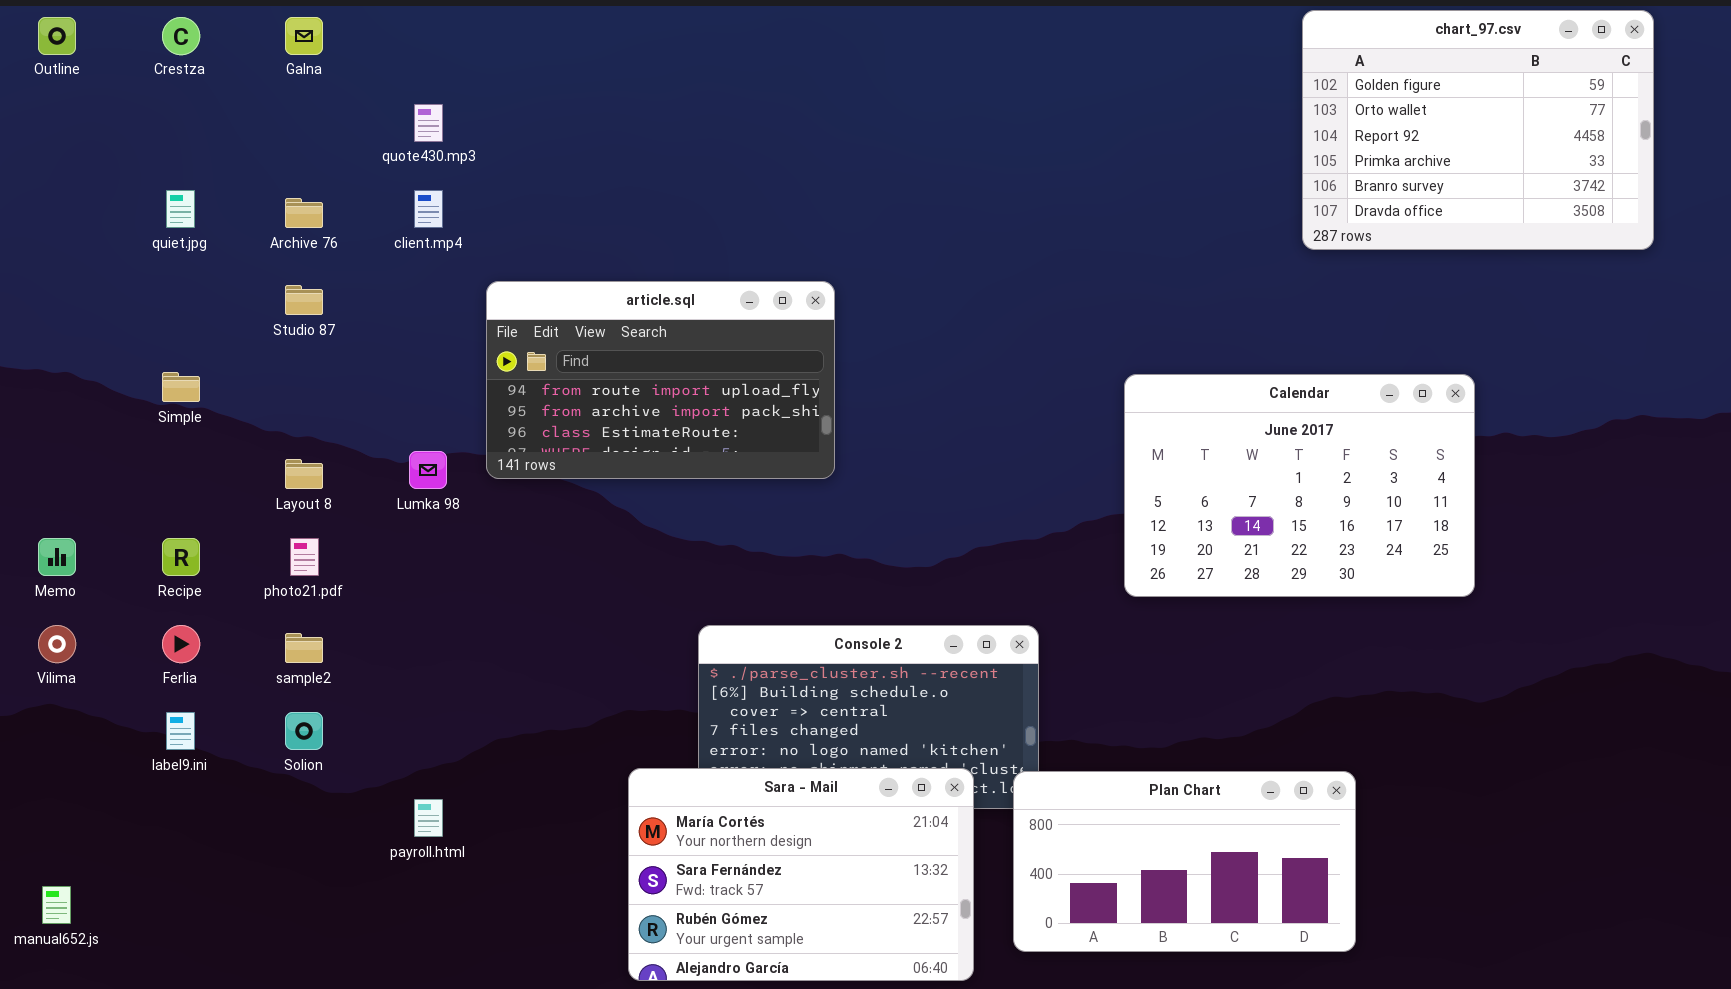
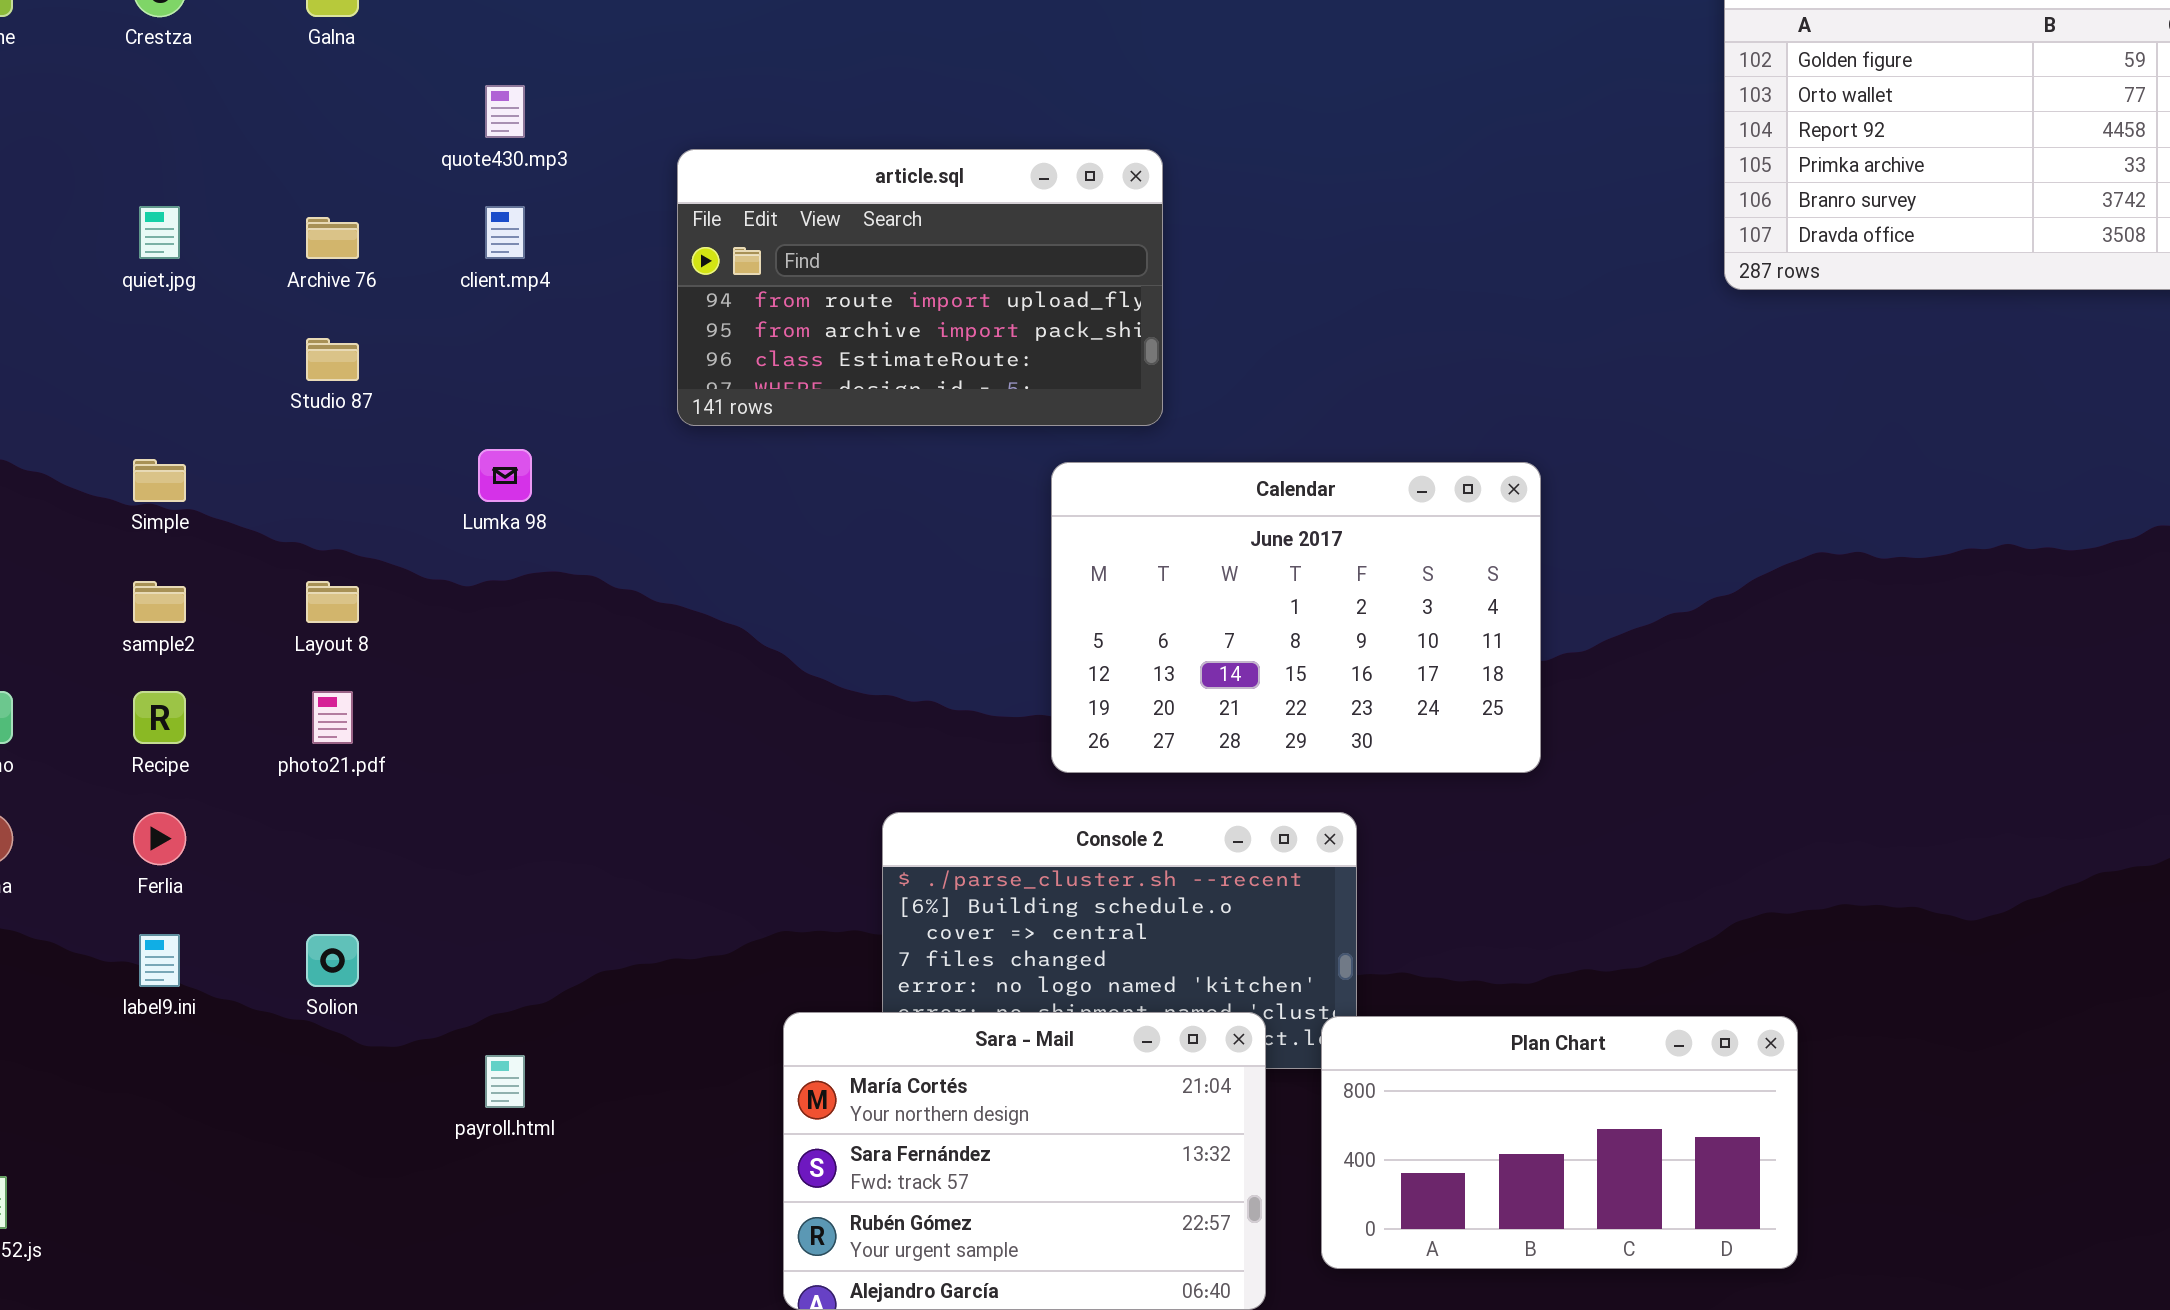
article.sql: [486,281,835,479] -> [677,149,1163,426], moved
Calendar: [1124,374,1475,597] -> [1051,462,1541,773], moved
Lumka 98: [409,451,447,489] -> [478,449,532,502], moved
sample2: [285,633,323,663] -> [133,581,186,623], moved

